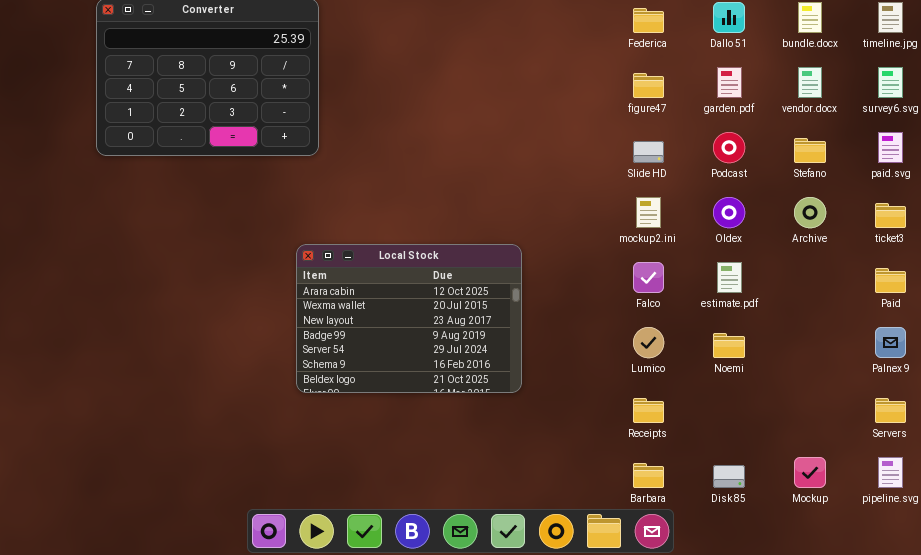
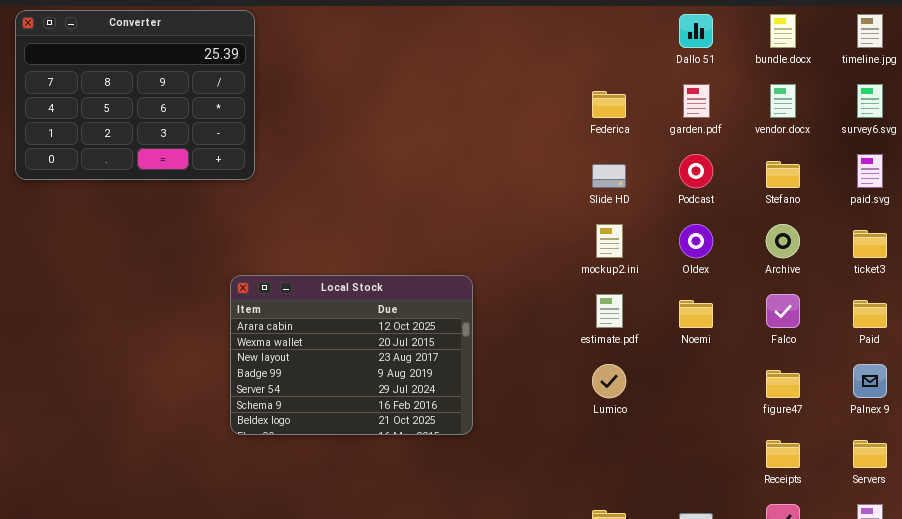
Federica: [633,8,664,33] -> [592,91,626,118], moved
figure47: [633,73,664,98] -> [766,370,800,398], moved
Falco: [633,262,664,293] -> [766,294,800,328], moved
estimate.pdf: [717,262,742,293] -> [596,294,623,328], moved
Noemi: [713,333,745,358] -> [679,300,713,328], moved
Receipts: [633,398,664,423] -> [766,440,800,468], moved

